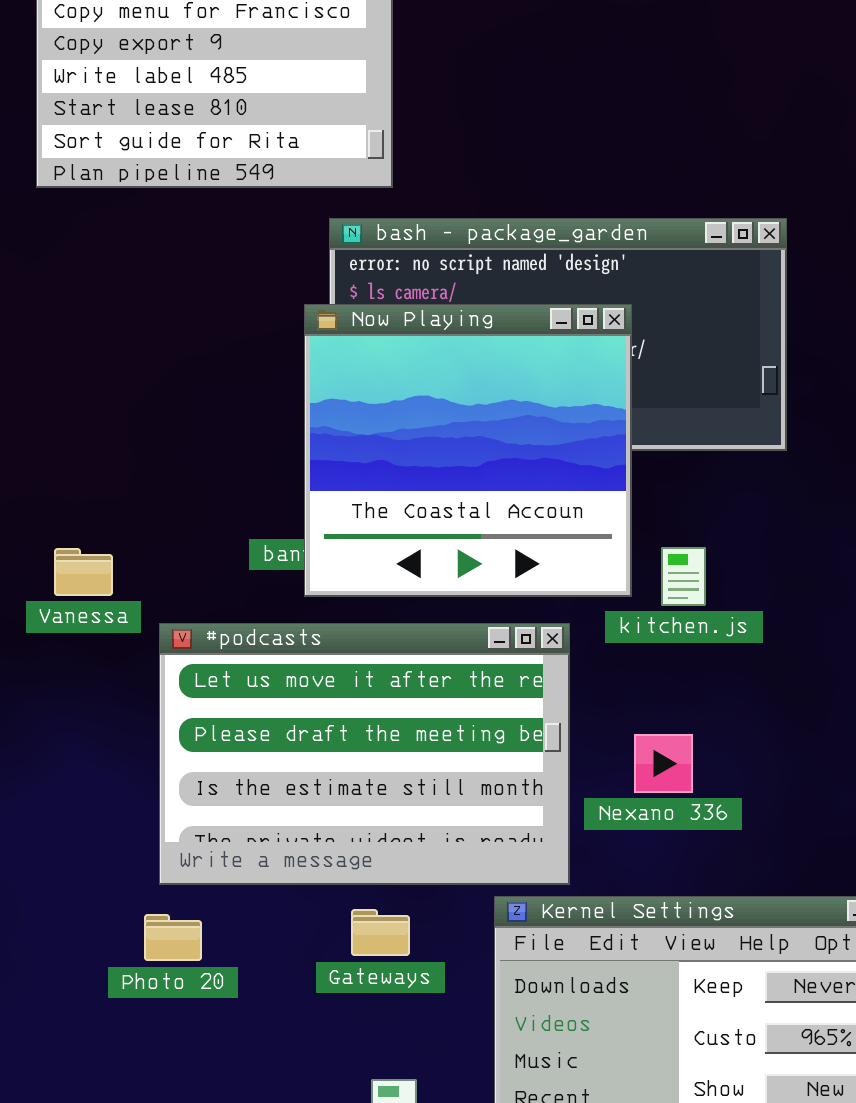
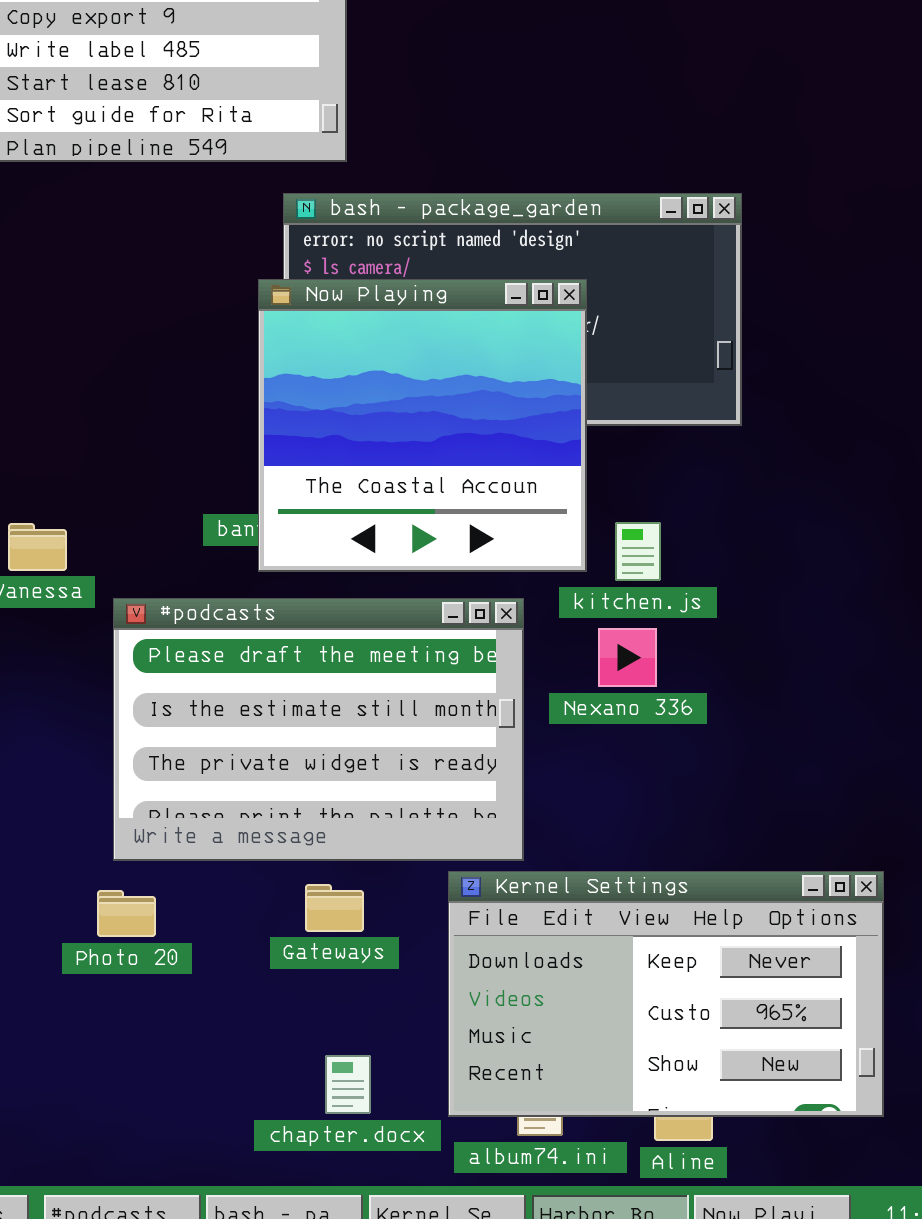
#podcasts: [159,623,570,885] -> [113,598,524,861], scrolled down 1 row
Nexano 336: [634,734,693,793] -> [598,628,657,687], moved

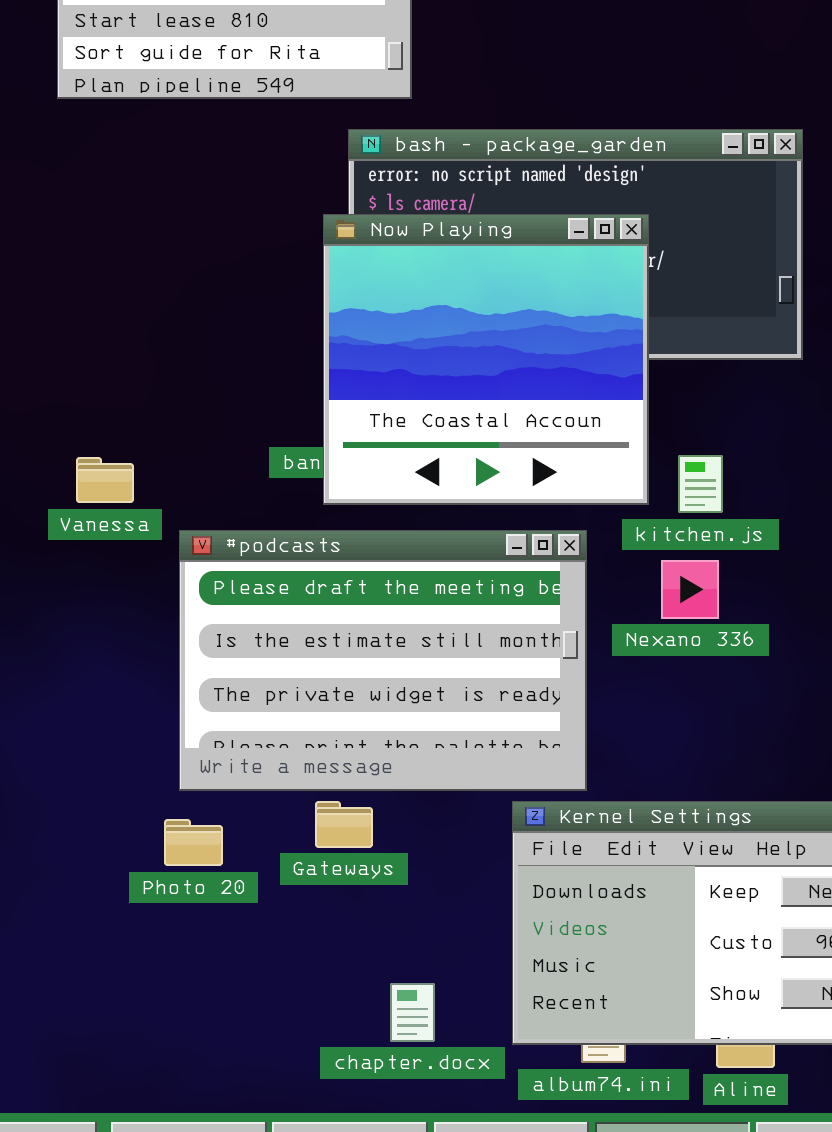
Gateways: [305,884,364,932] -> [315,801,373,848], moved

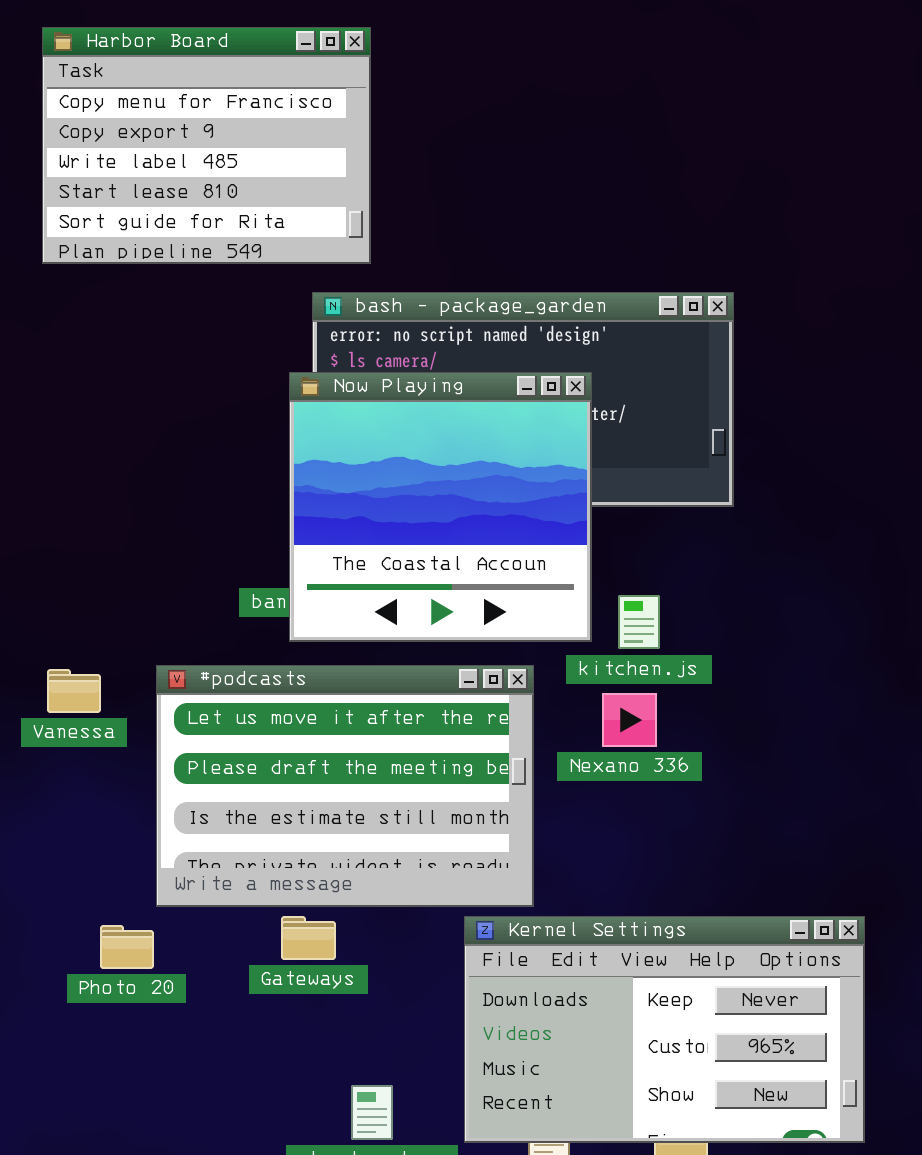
Vanessa: [76,457,134,503] -> [47,669,101,713], moved
#podcasts: [179,530,587,791] -> [156,665,534,907], scrolled up 1 row
Photo 20: [164,819,223,866] -> [100,925,154,969], moved

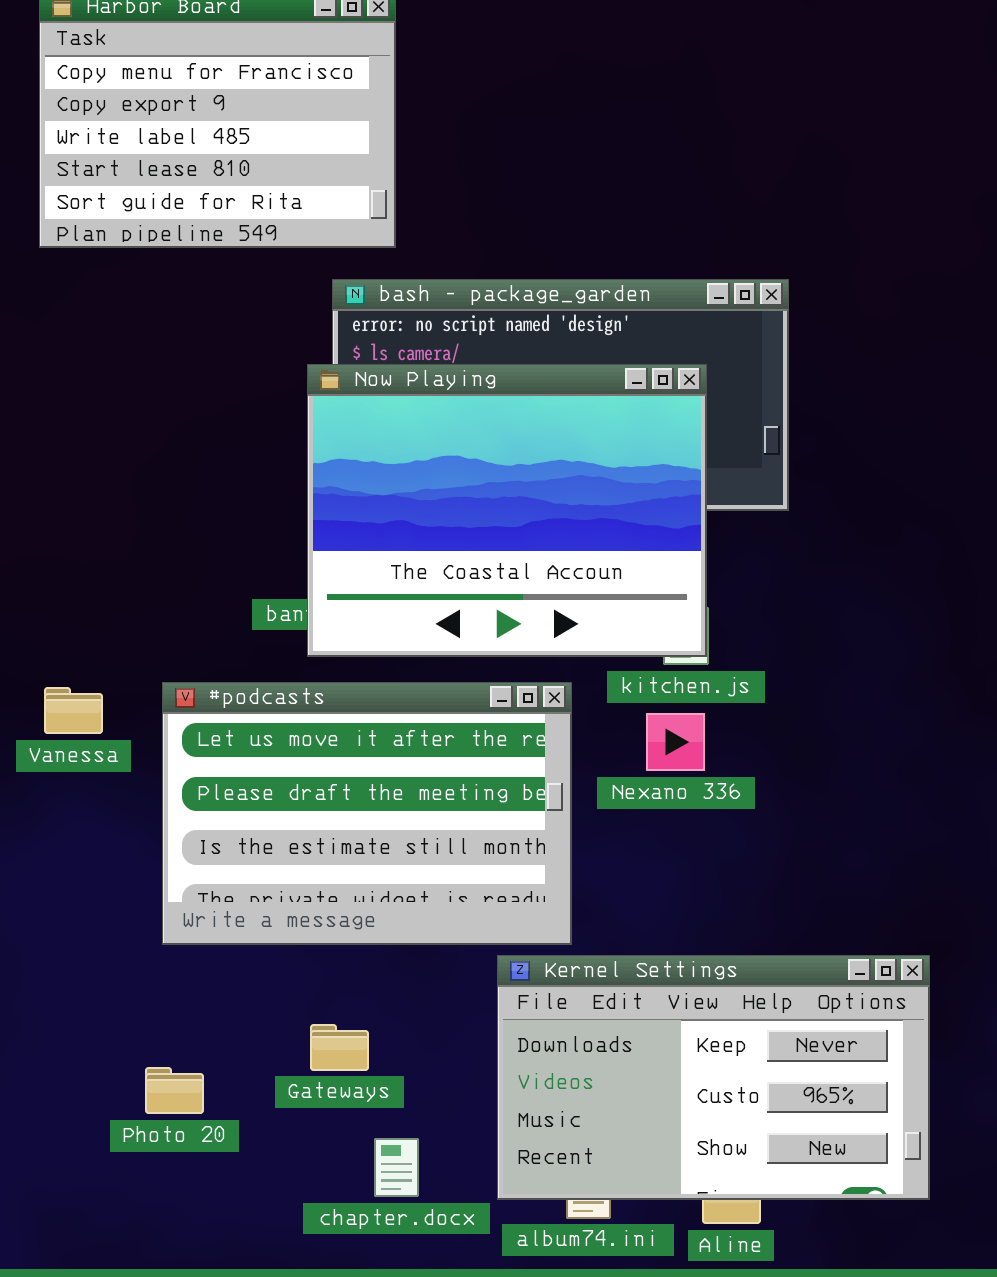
Now Playing: [289,372,592,642] -> [307,364,707,657], resized
Gateways: [281,916,336,960] -> [310,1024,369,1071], moved
Photo 20: [100,925,154,969] -> [145,1067,204,1114], moved

